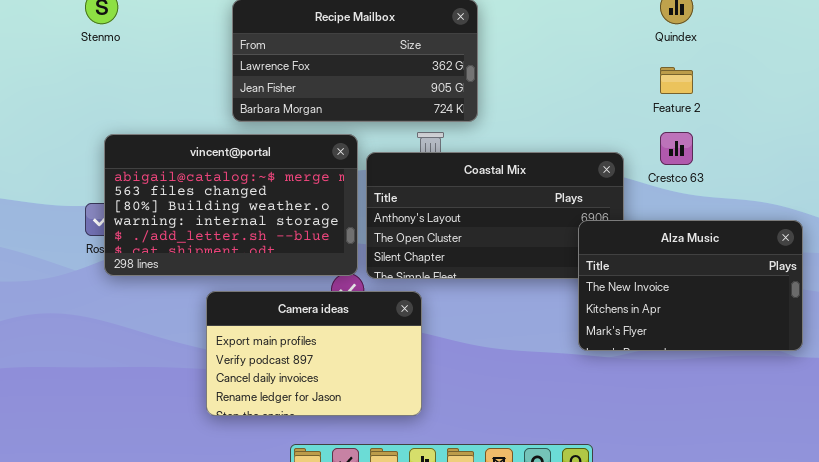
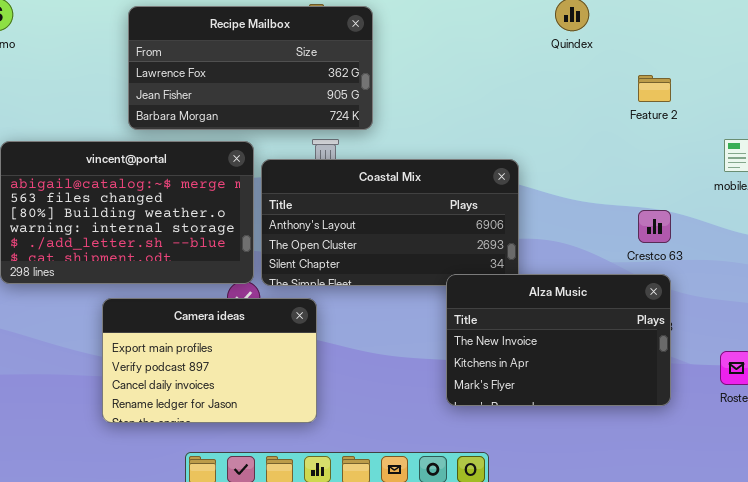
Feature 2: [660,67,693,94] -> [638,75,671,102], moved
Crestco 63: [660,132,693,165] -> [638,210,671,243], moved
Alza Music: [578,220,803,351] -> [446,274,671,406], moved

